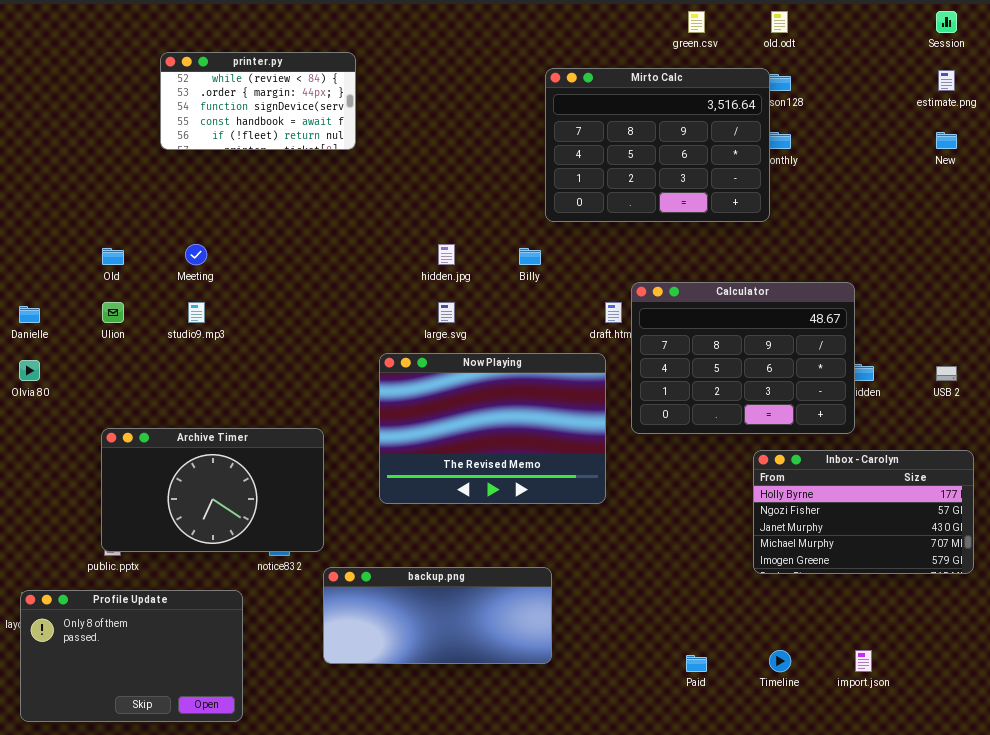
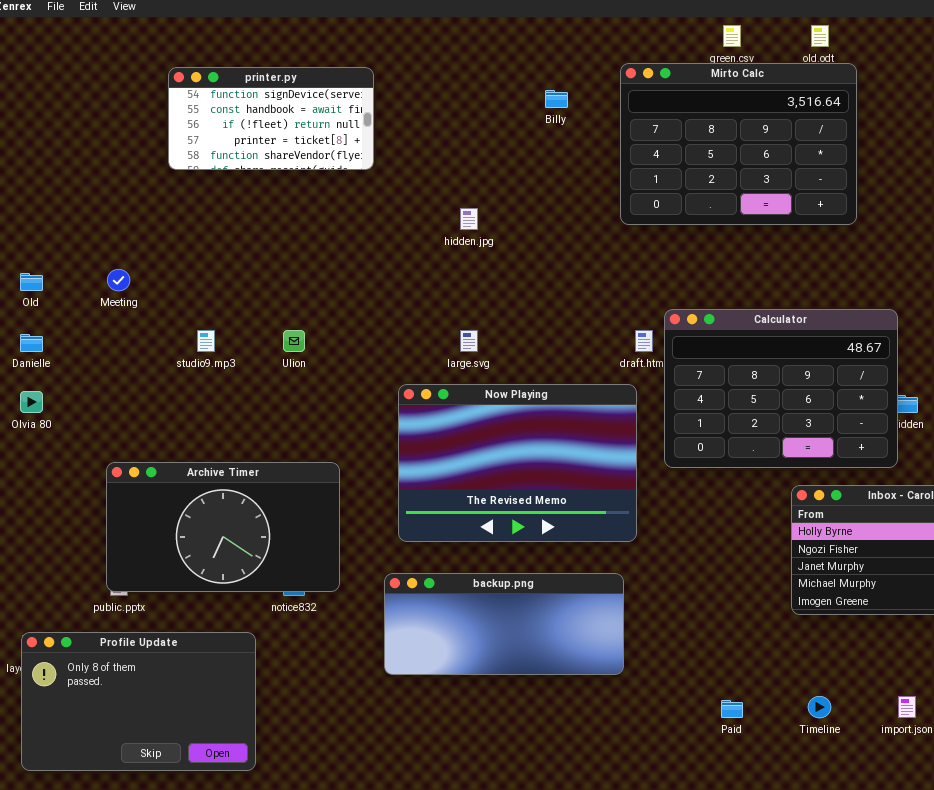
printer.py: [160,52,356,150] -> [168,67,374,170], scrolled down 2 rows
Mirto Calc: [545,68,770,222] -> [620,63,857,225], moved
Meeting: [185,244,207,265] -> [107,269,130,291], moved
hidden.jpg: [438,244,455,265] -> [460,208,478,230], moved
Old: [102,248,124,265] -> [20,273,43,291], moved
Billy: [519,248,541,265] -> [545,90,568,108], moved
Ulion: [102,302,124,323] -> [283,330,305,352], moved
backup.png: [323,567,552,664] -> [384,573,624,675], moved

